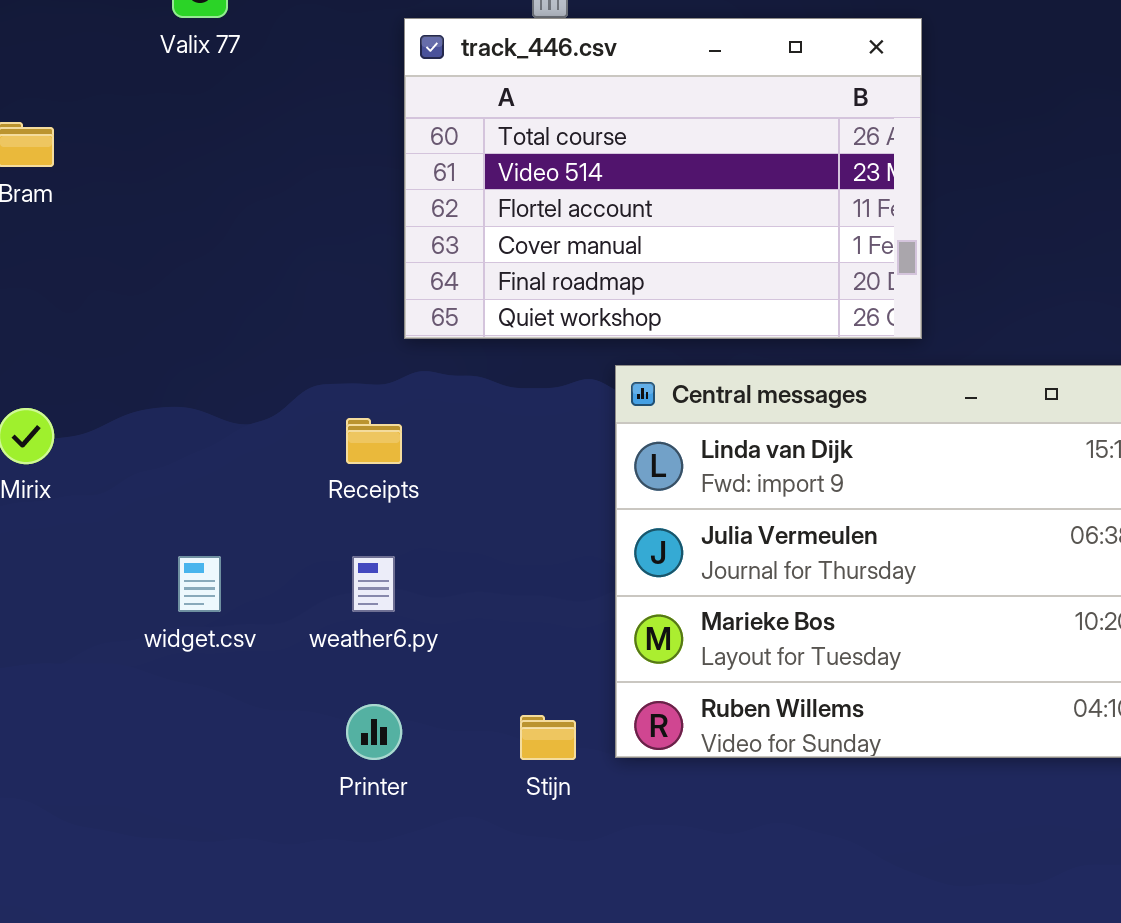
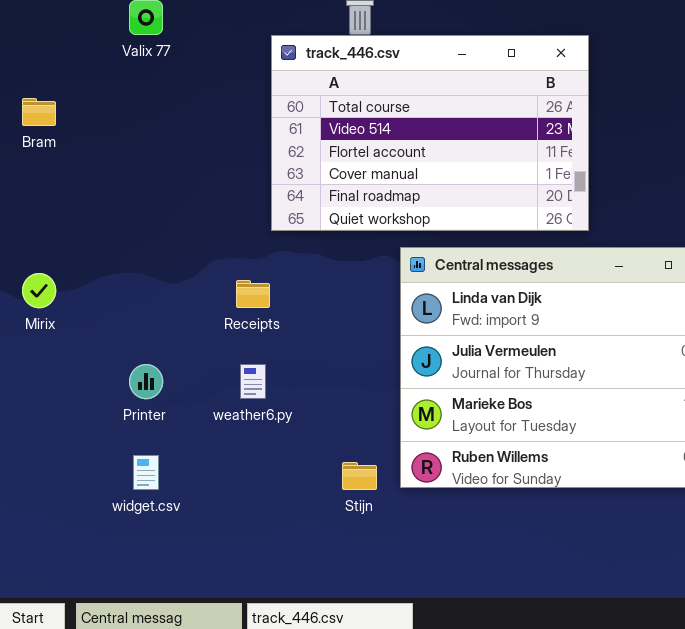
widget.csv: [178,556,221,612] -> [133,455,159,490], moved
Printer: [346,704,402,760] -> [129,364,163,399], moved

